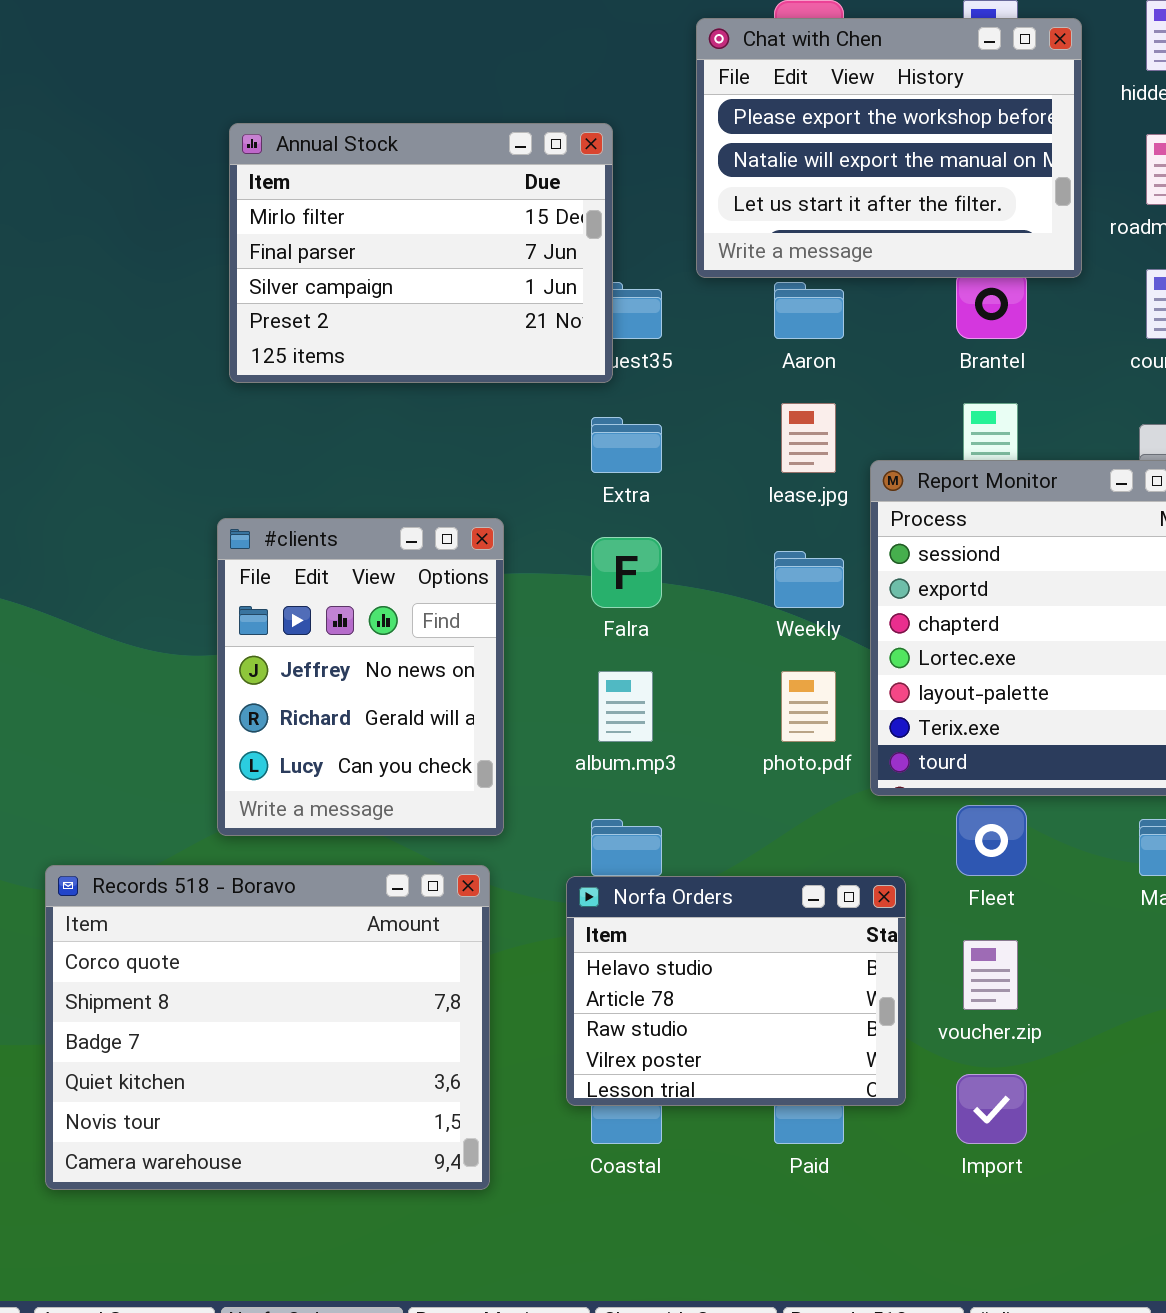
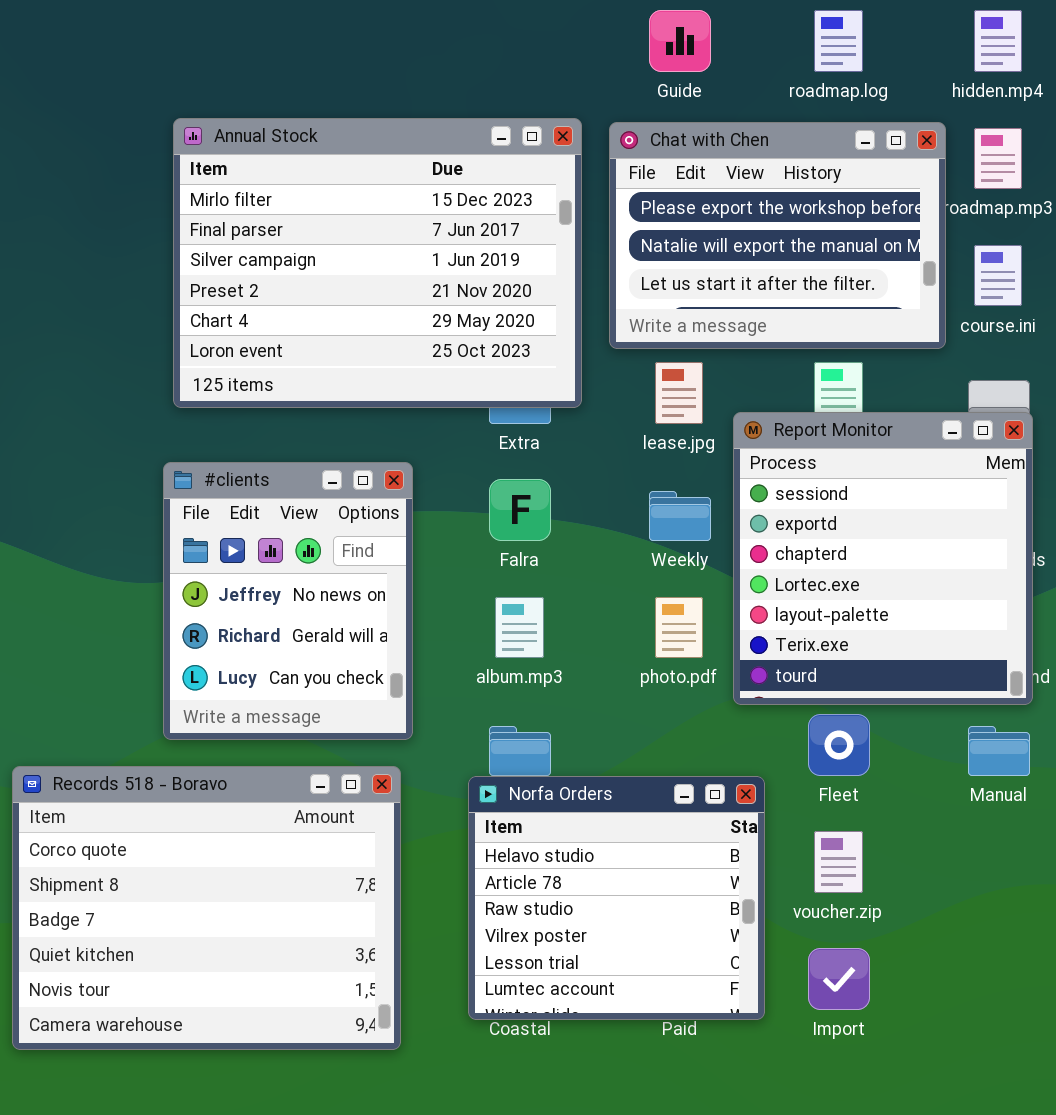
Chat with Chen: [696,18,1082,278] -> [609,122,946,349], moved
Annual Stock: [229,123,613,383] -> [173,118,582,408], resized
Norfa Orders: [566,876,906,1106] -> [468,776,765,1020], resized

